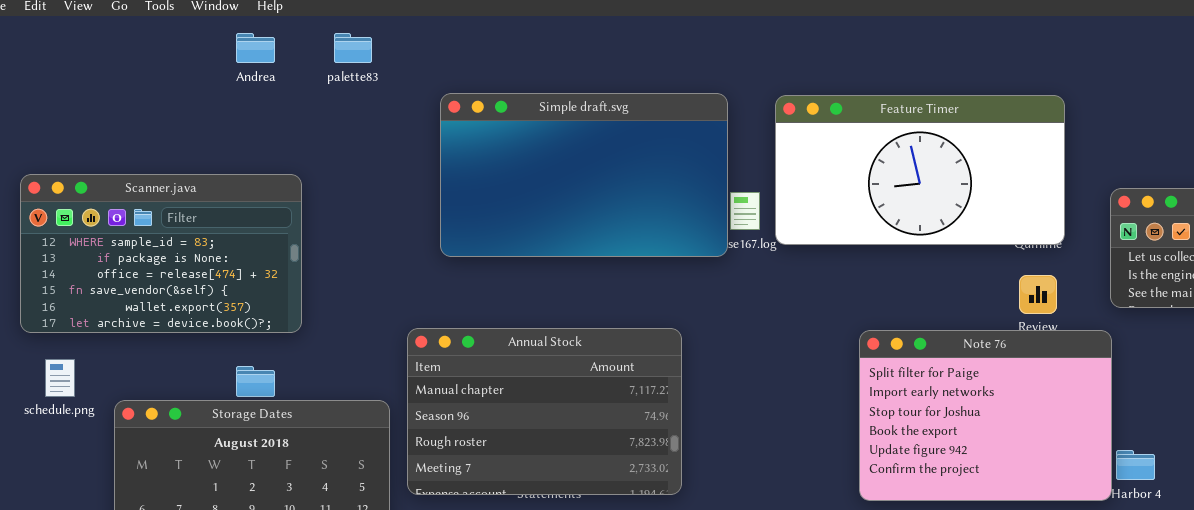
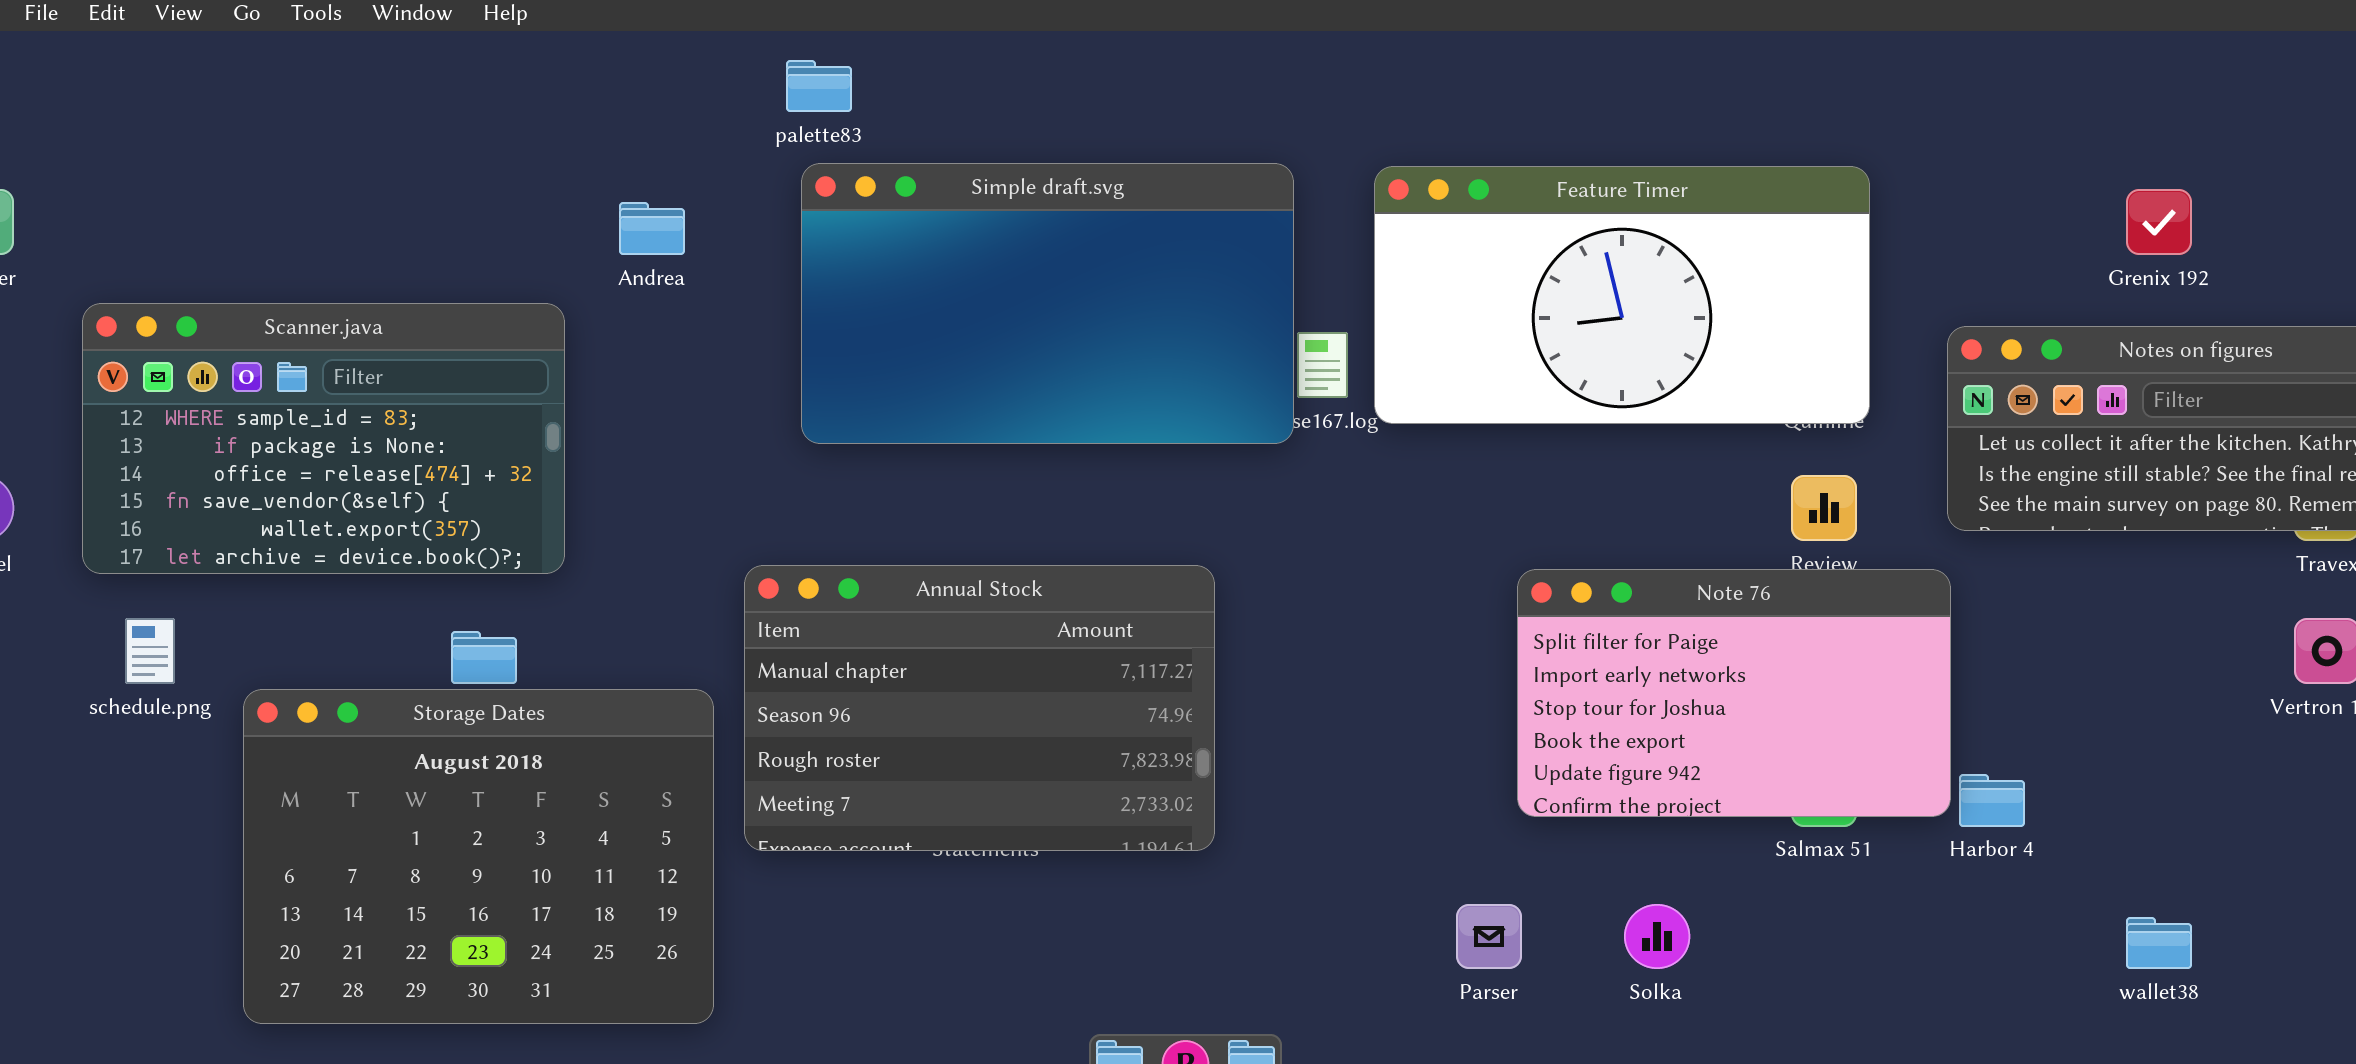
Andrea: [236,33,275,63] -> [619,202,685,255], moved
palette83: [334,33,372,63] -> [786,60,852,112], moved
Note 76: [859,330,1112,501] -> [1517,569,1951,817], resized

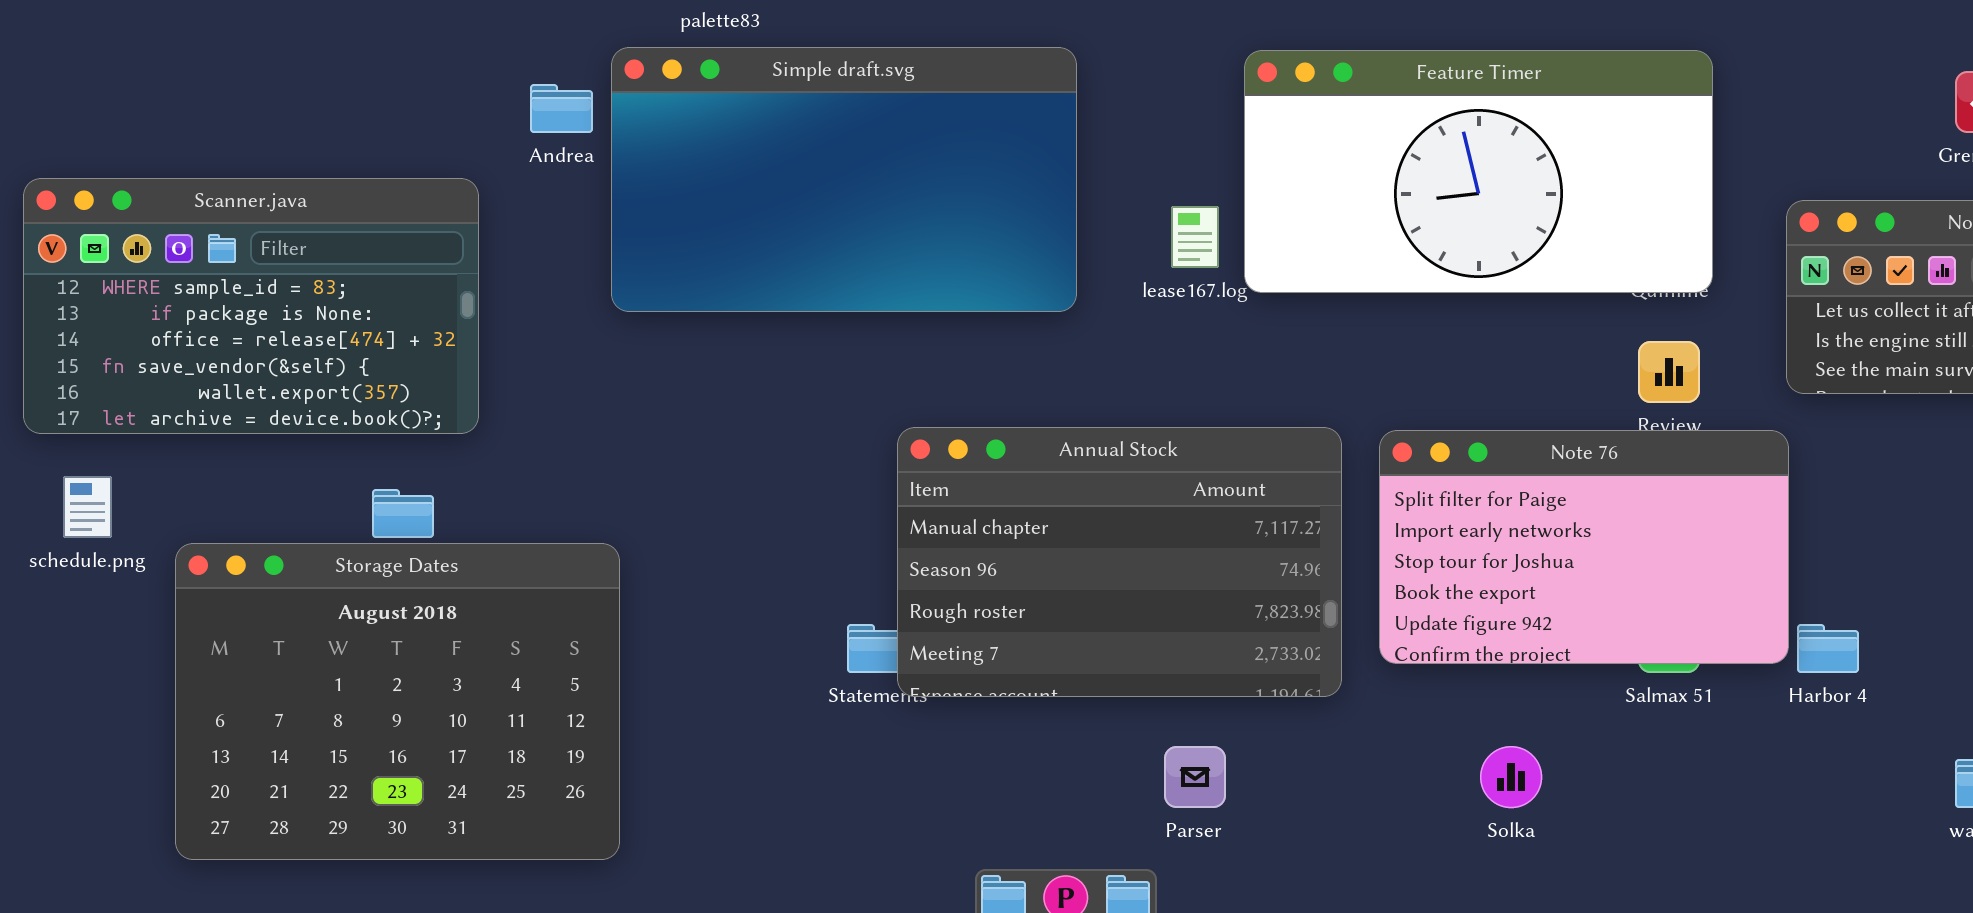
Simple draft.svg: [801,163,1294,444] -> [611,47,1077,312], moved
Annual Stock: [744,565,1215,851] -> [897,427,1342,697], moved
Parser: [1456,904,1522,969] -> [1164,746,1226,808], moved

